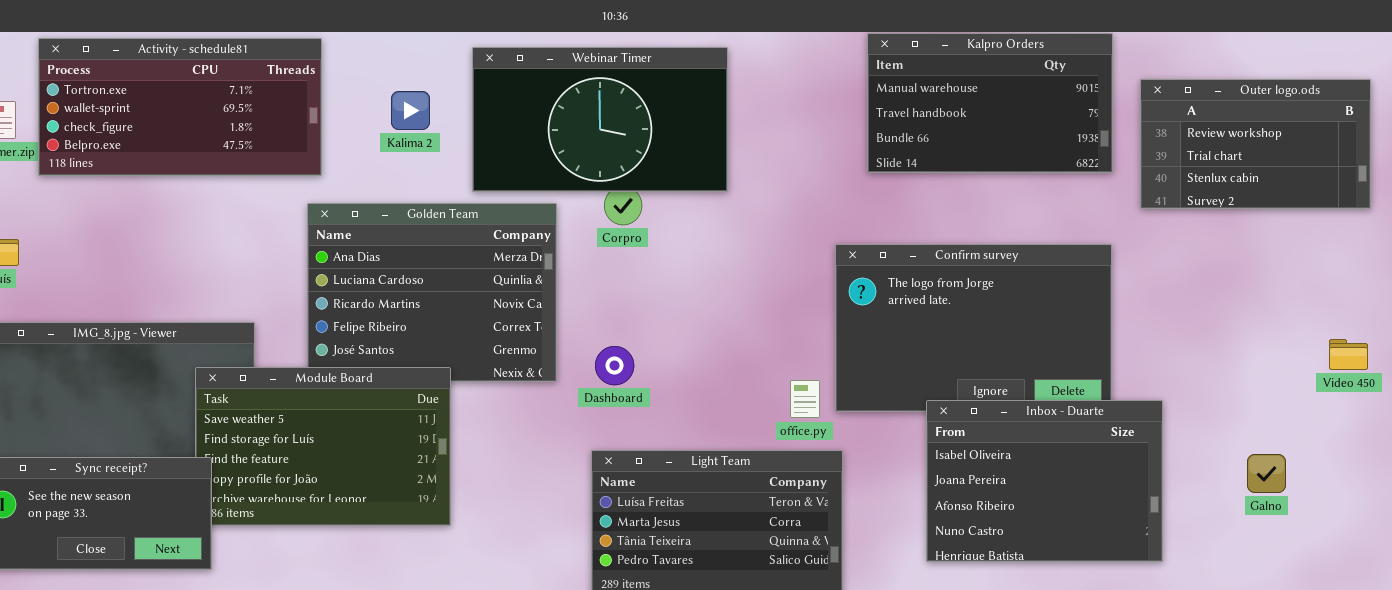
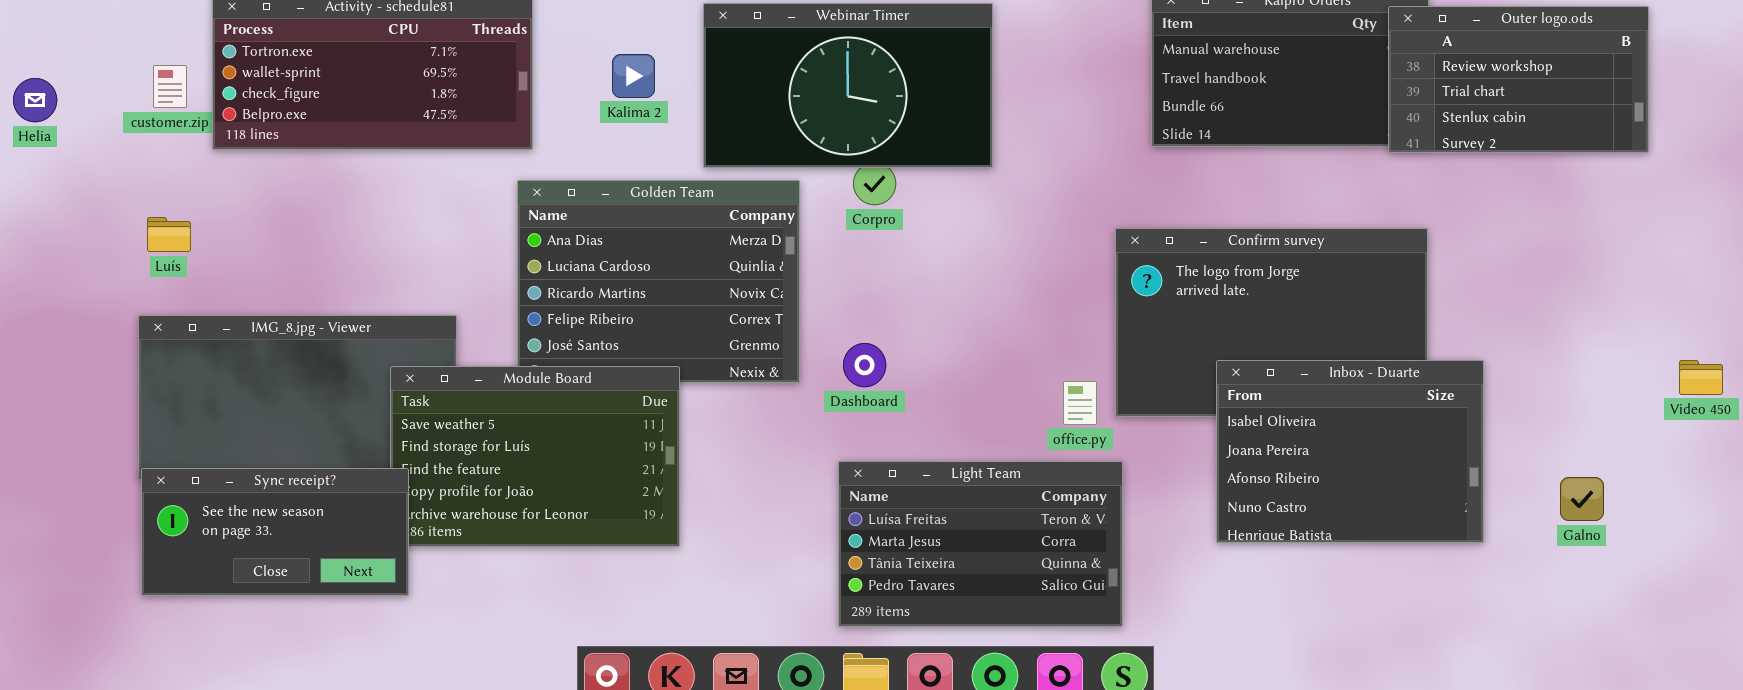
Outer logo.ods: [1140,79,1371,209] -> [1388,6,1649,153], moved
Video 450: [1329,339,1368,370] -> [1679,360,1723,395], moved
Inbox - Duarte: [926,400,1163,562] -> [1216,360,1484,543], moved
Galno: [1247,454,1286,493] -> [1560,477,1604,521], moved

